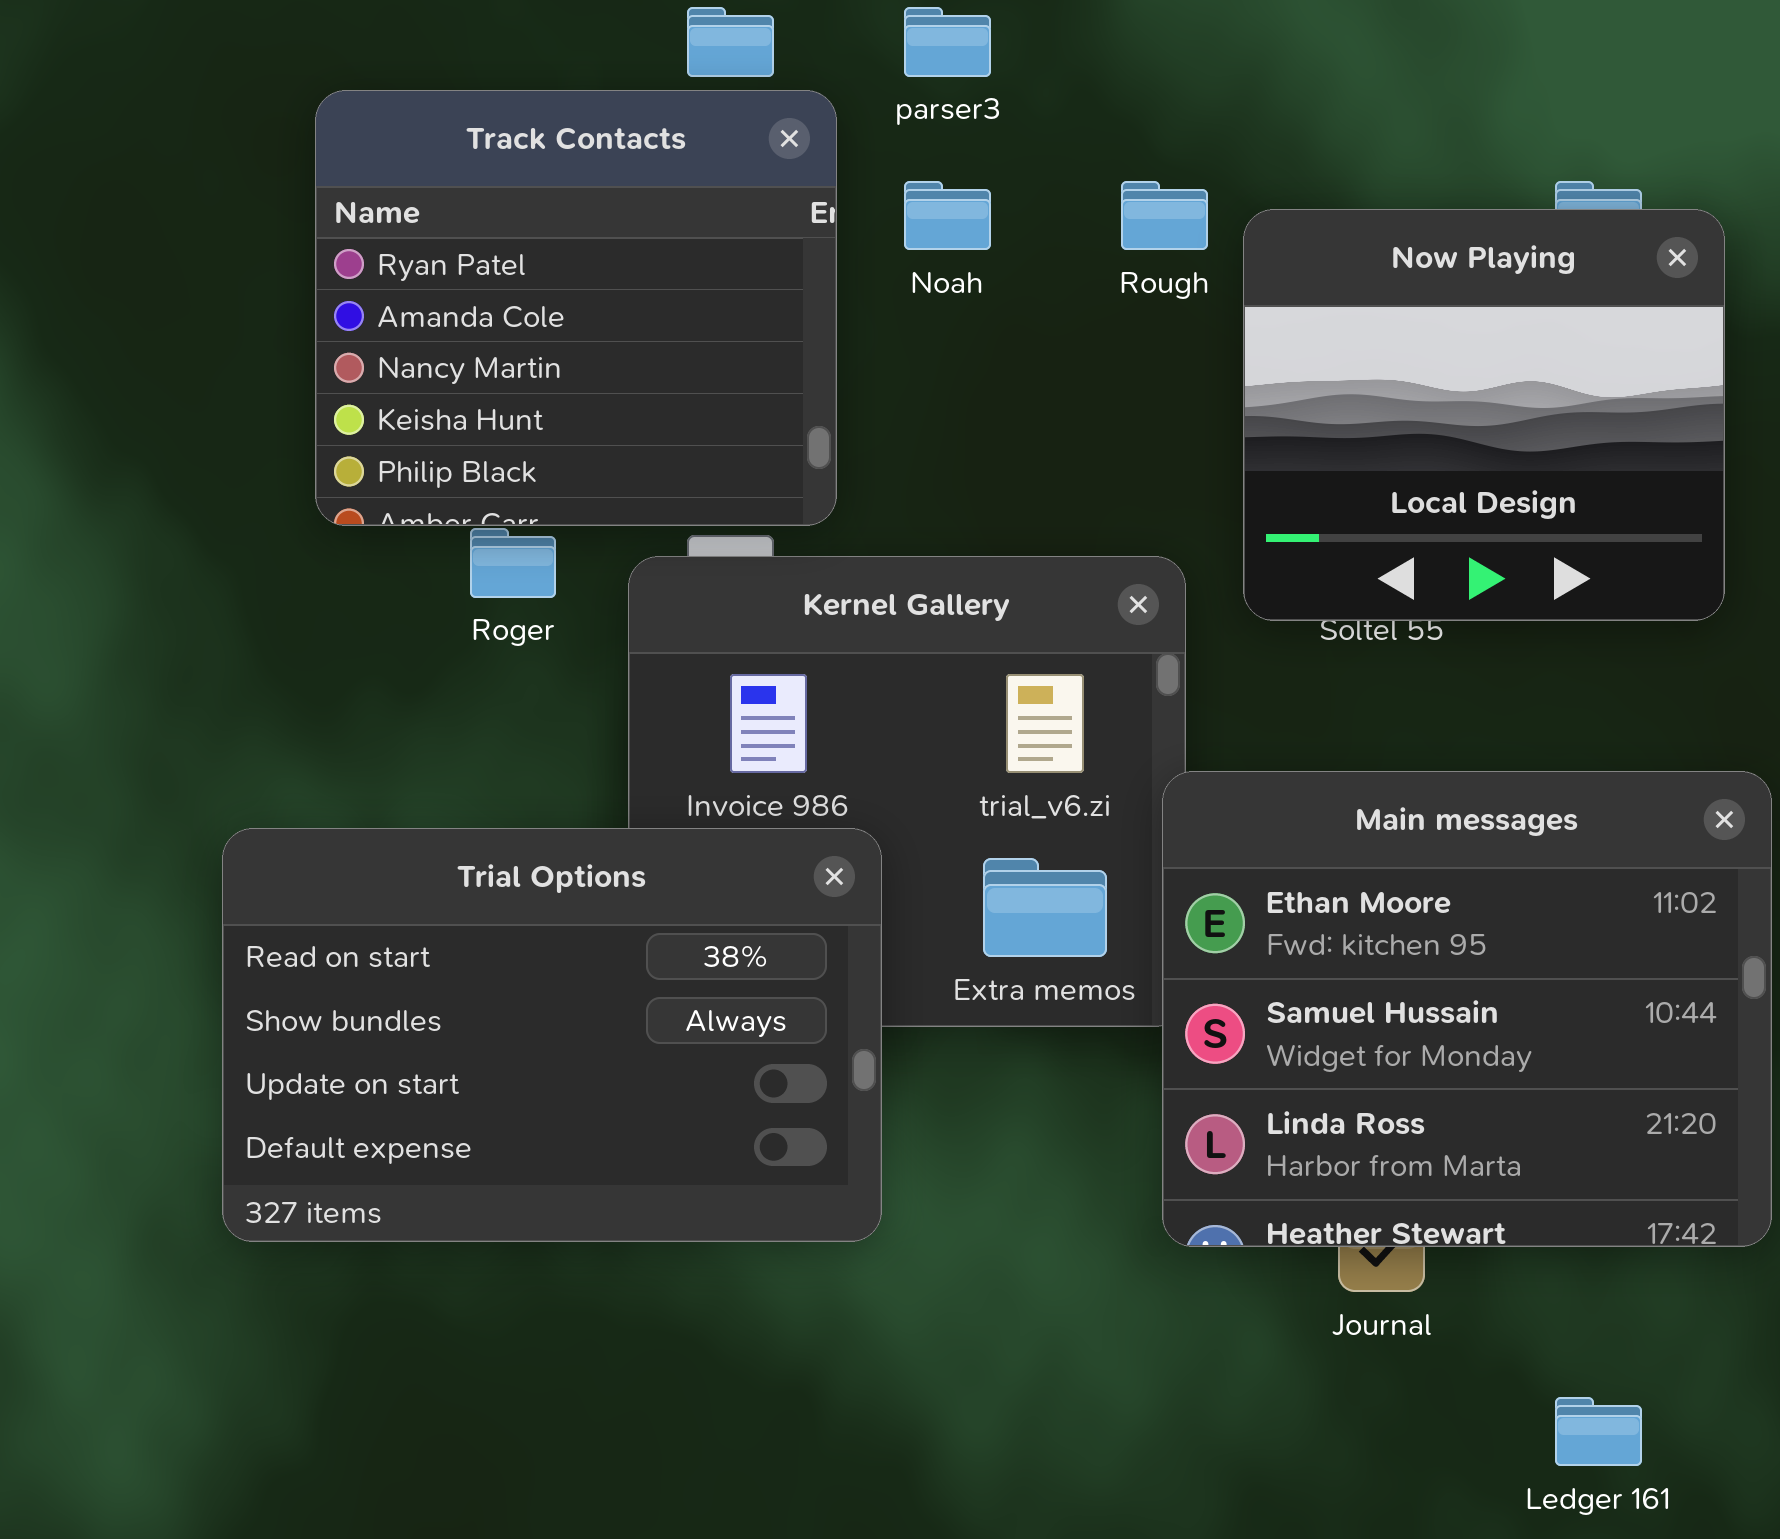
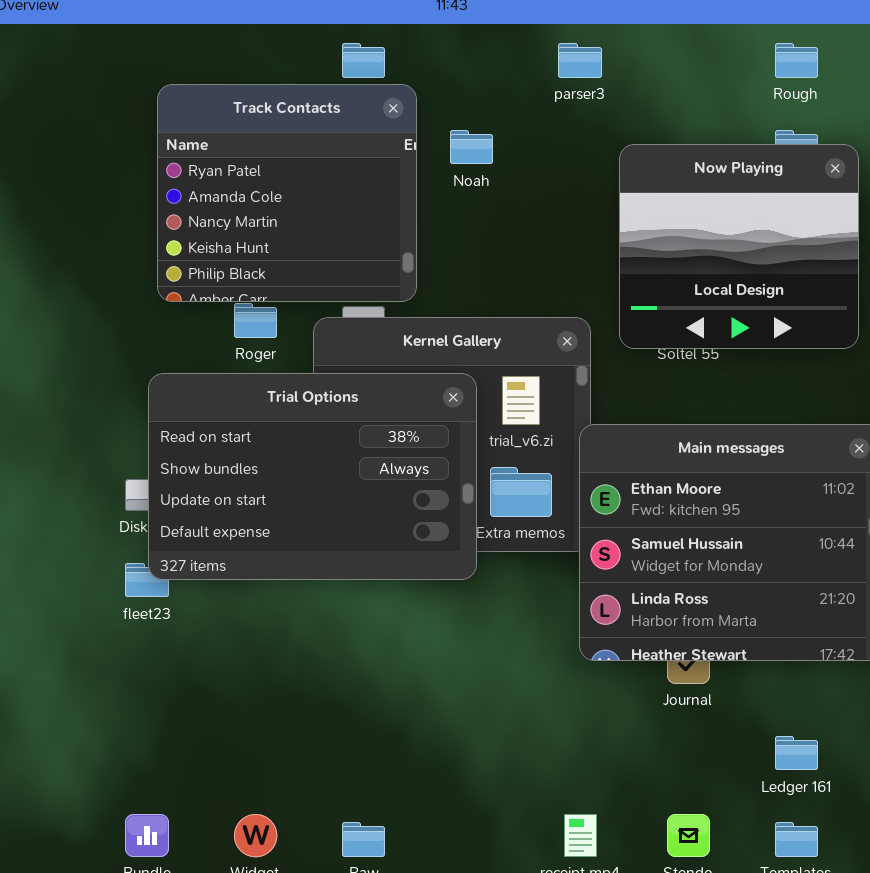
parser3: [904,7,991,77] -> [558,43,602,78], moved
Rough: [1121,181,1208,250] -> [775,43,818,78], moved
Trial Options: [222,828,882,1242] -> [148,373,477,580], moved

